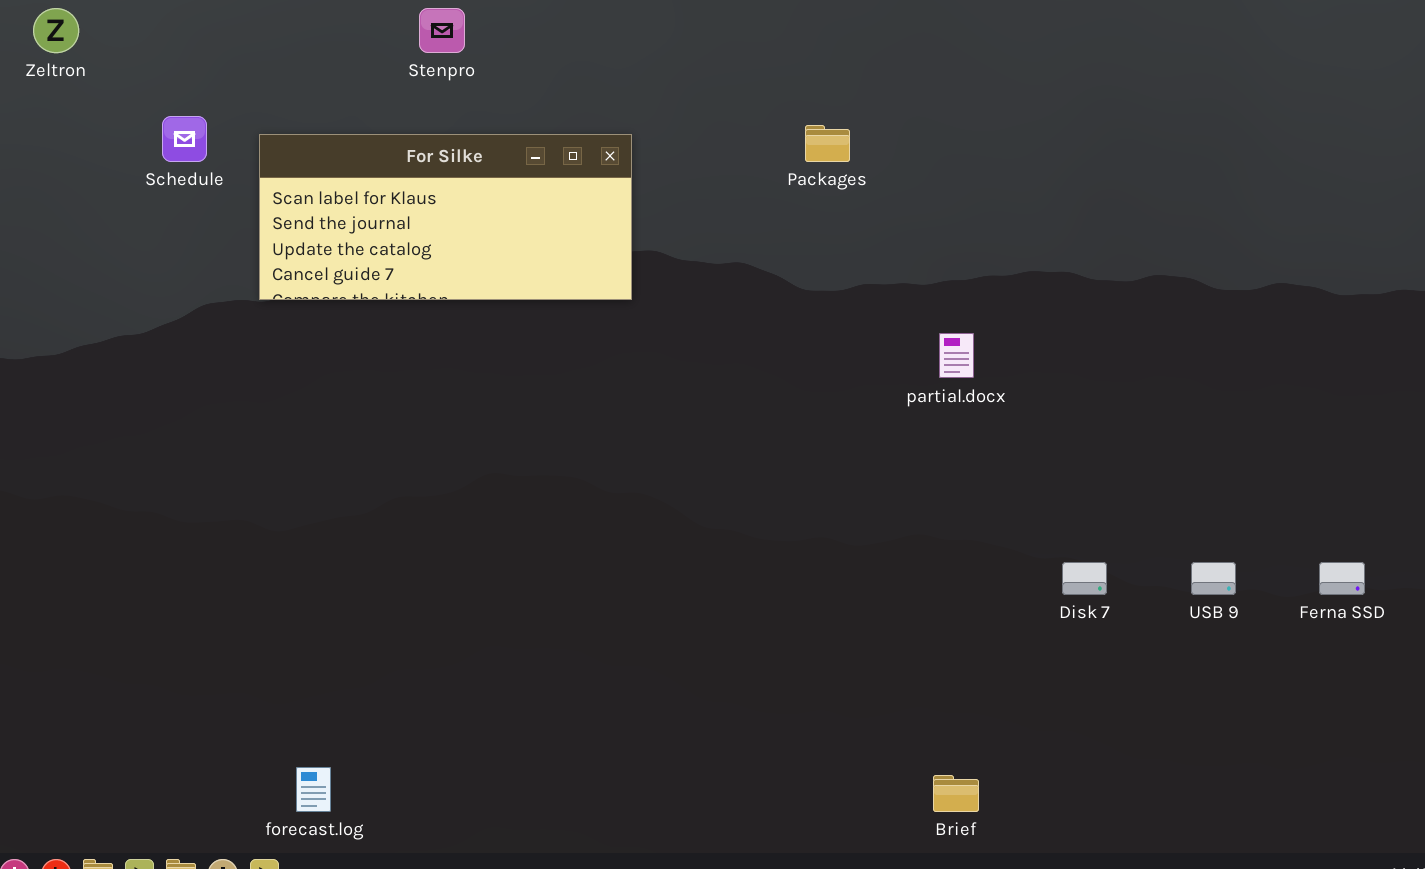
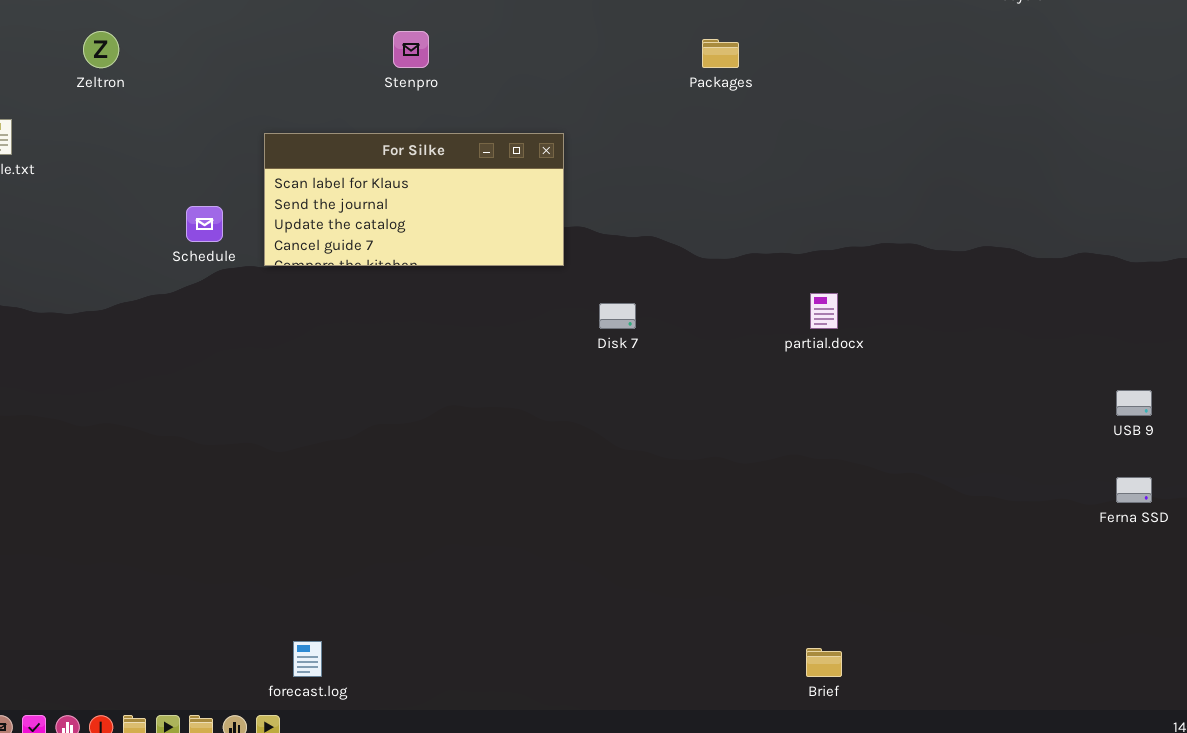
Schedule: [162,116,207,162] -> [186,206,223,242], moved
Packages: [805,125,850,162] -> [702,39,739,68], moved
Disk 7: [1062,562,1107,595] -> [599,303,636,329], moved
USB 9: [1191,562,1236,595] -> [1116,390,1152,416], moved

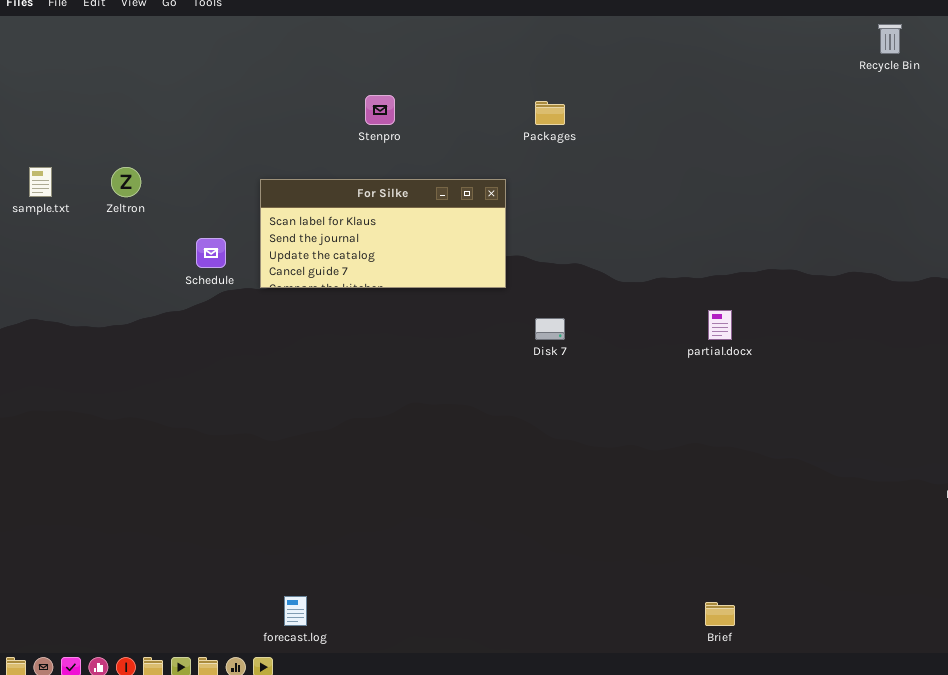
Zeltron: [83,31,119,68] -> [111,167,141,197], moved
Packages: [702,39,739,68] -> [535,101,565,125], moved

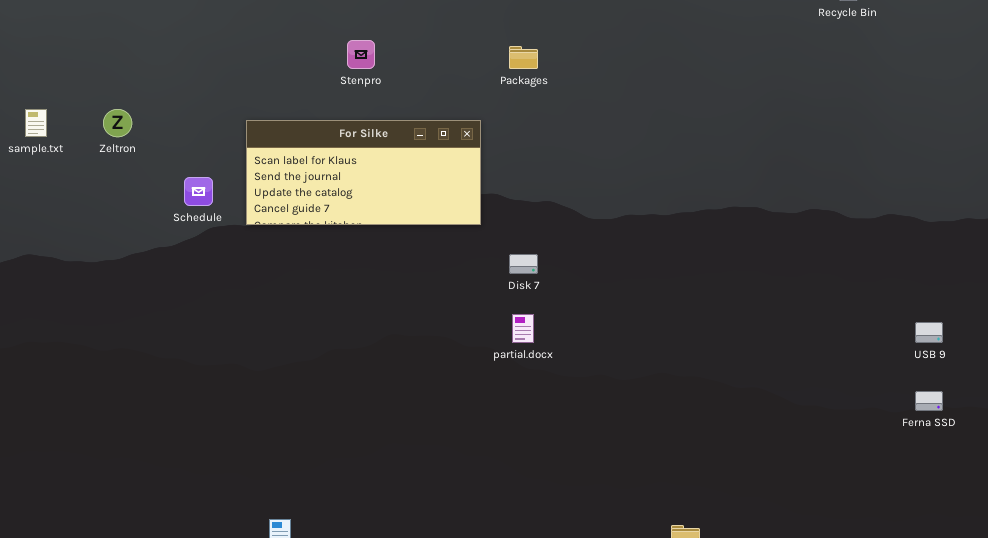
partial.docx: [708,310,732,340] -> [512,314,534,343], moved

